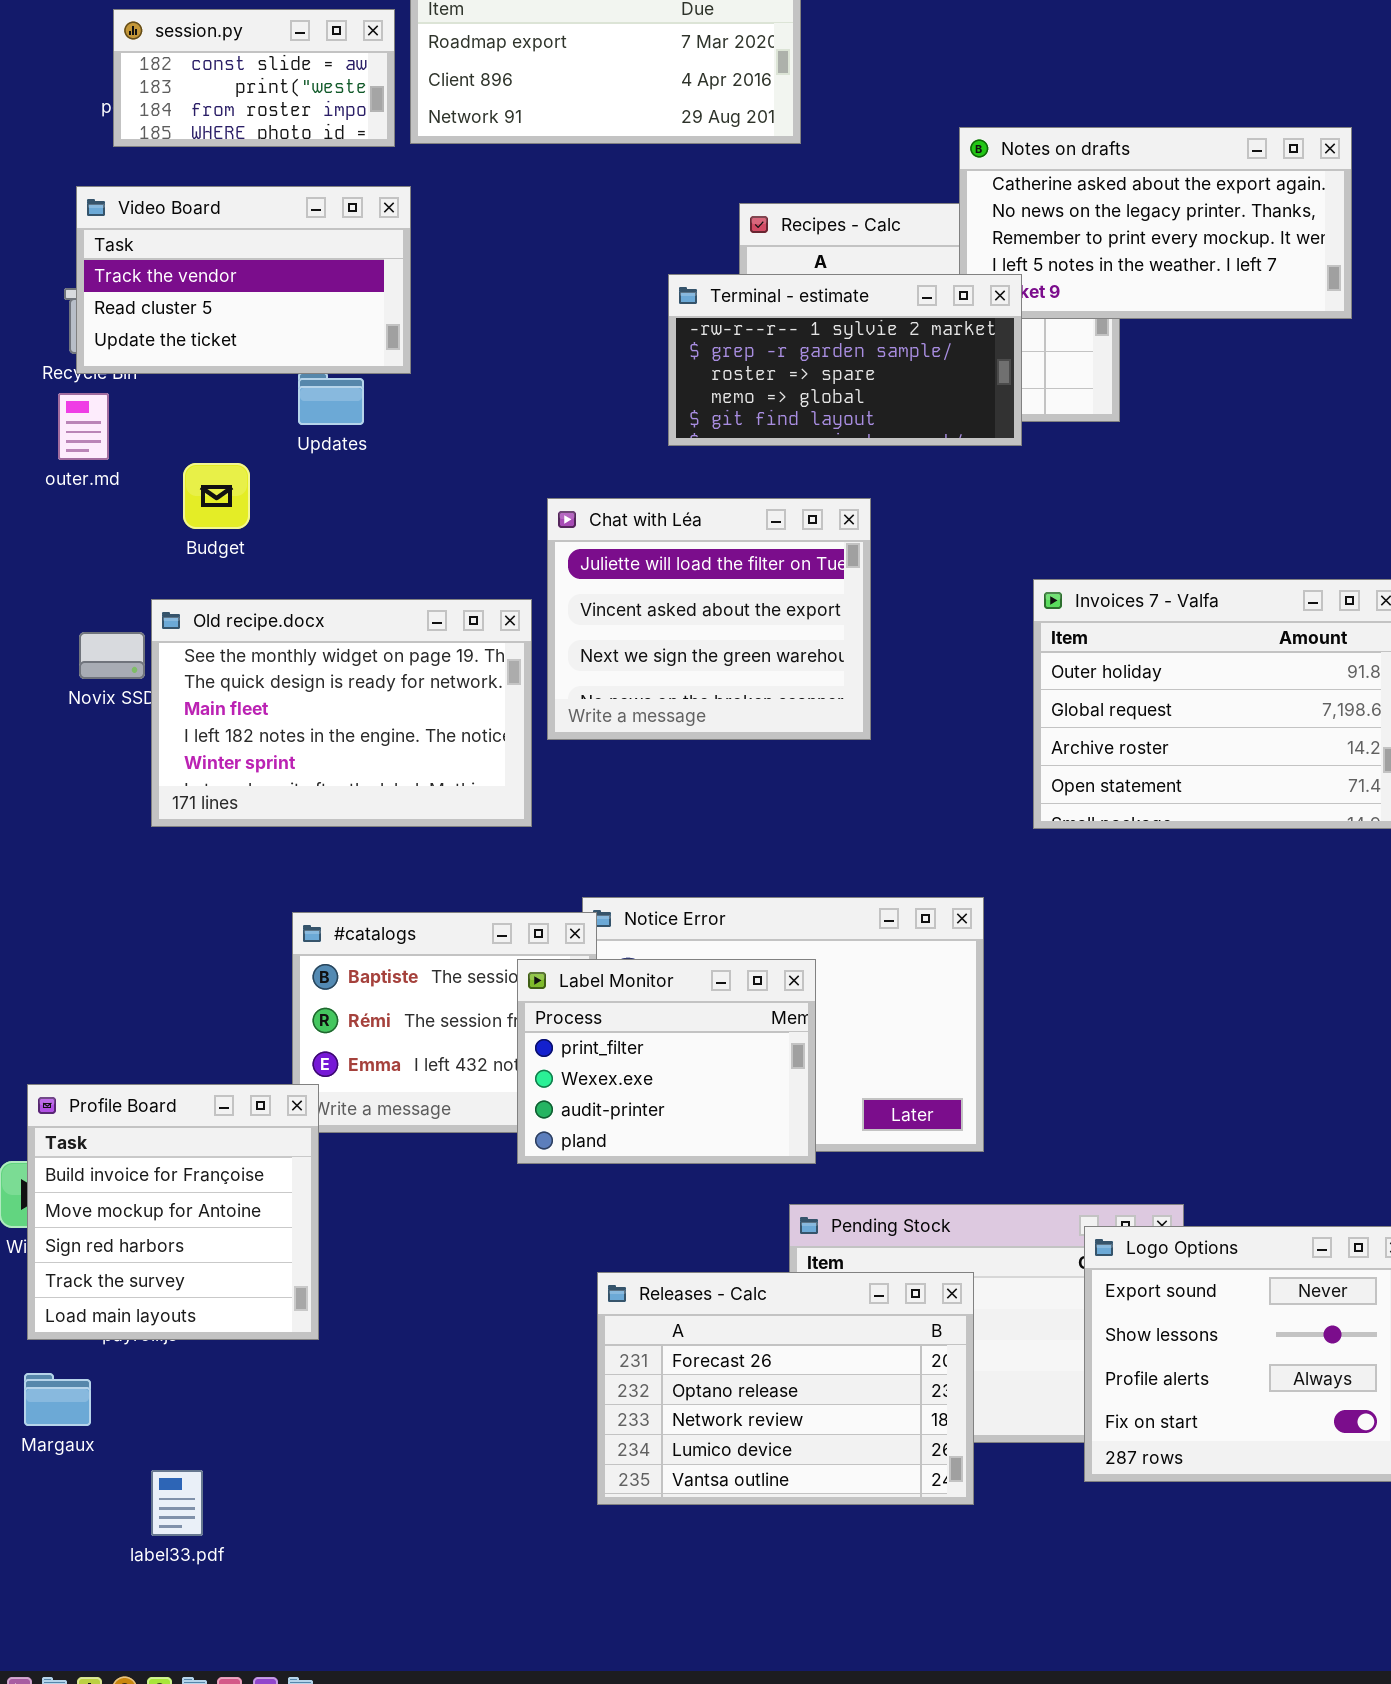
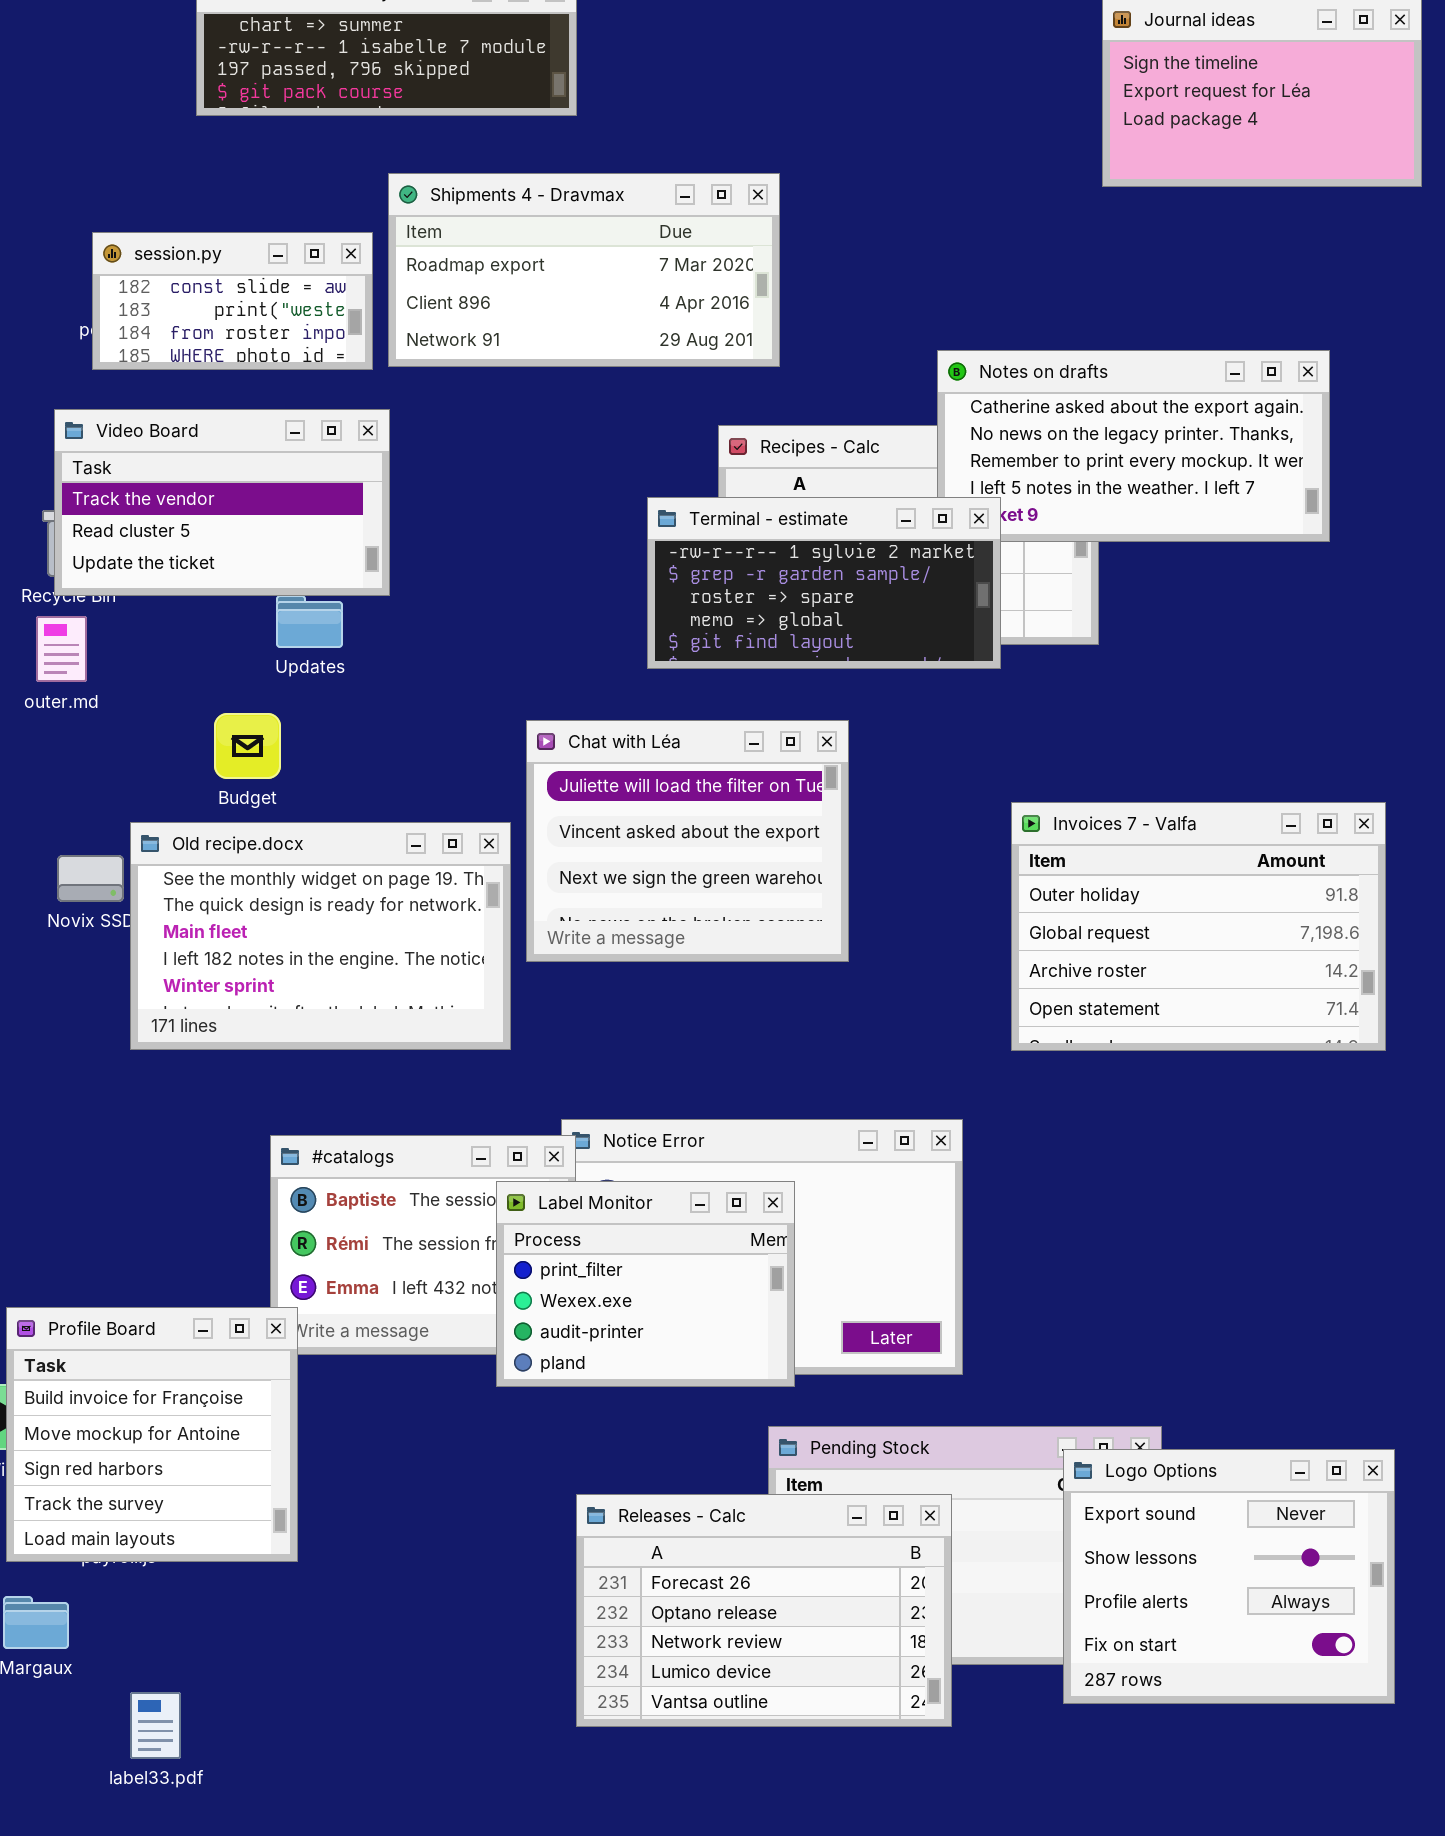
Budget: [183,463,250,529] -> [214,713,281,779], moved

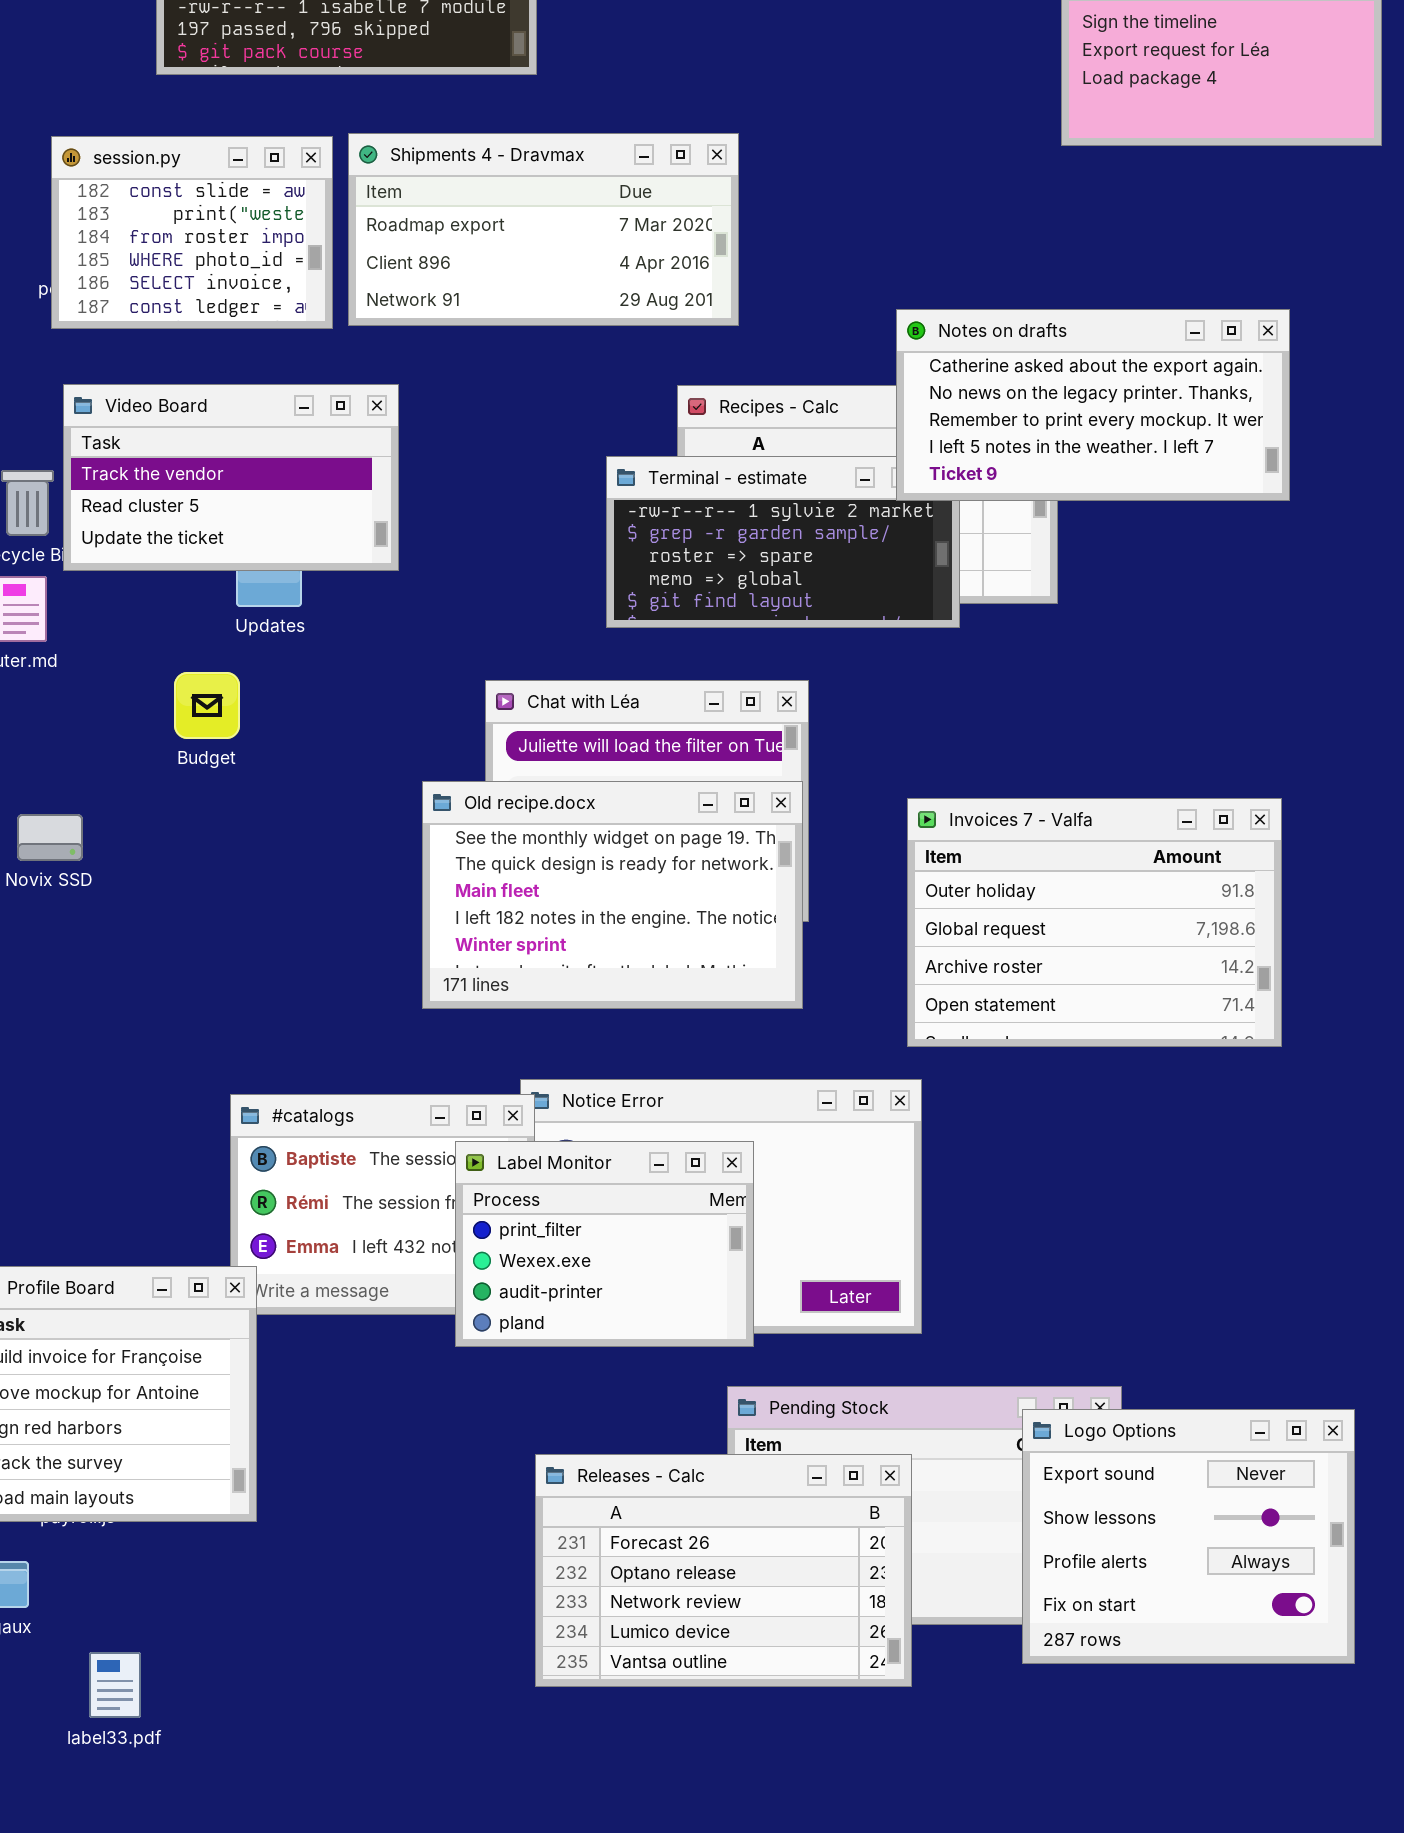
session.py: [92,232,373,370] -> [51,136,333,329], resized
Notes on drafts: [937,350,1330,542] -> [896,309,1290,501], raised
Video Board: [54,409,390,596] -> [63,384,399,571], moved
Invoices 7 - Valfa: [1011,802,1386,1051] -> [907,798,1282,1047], moved
Old recipe.docx: [130,822,511,1050] -> [422,781,803,1009], moved

